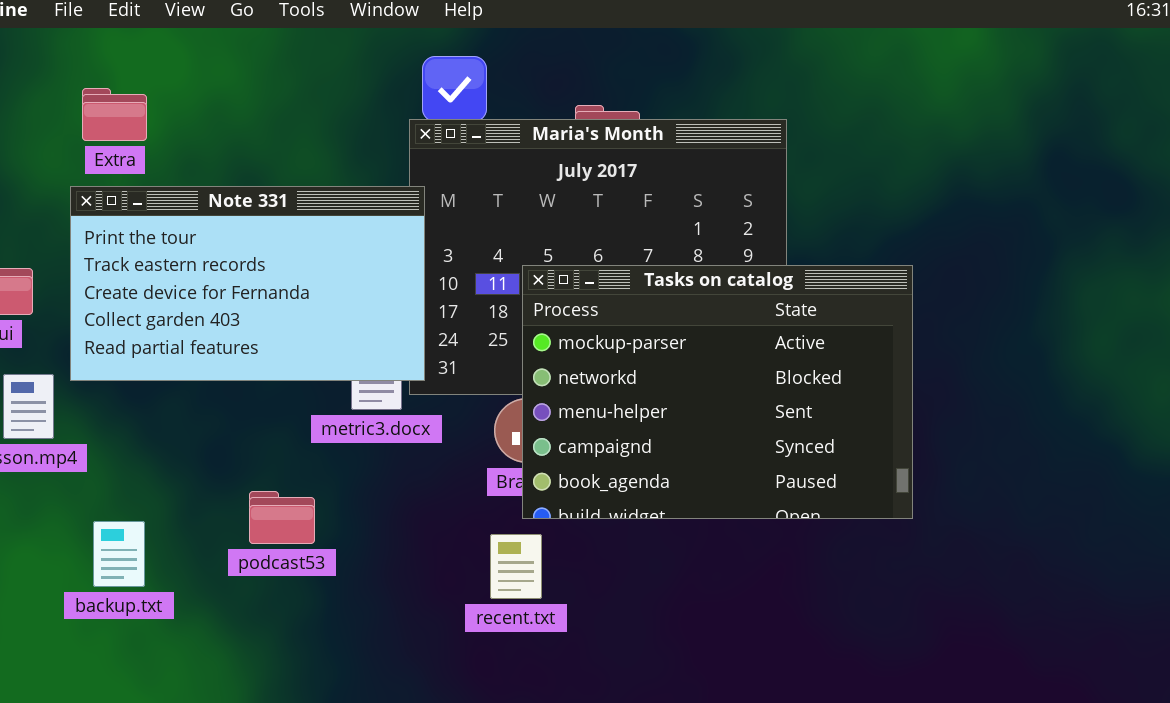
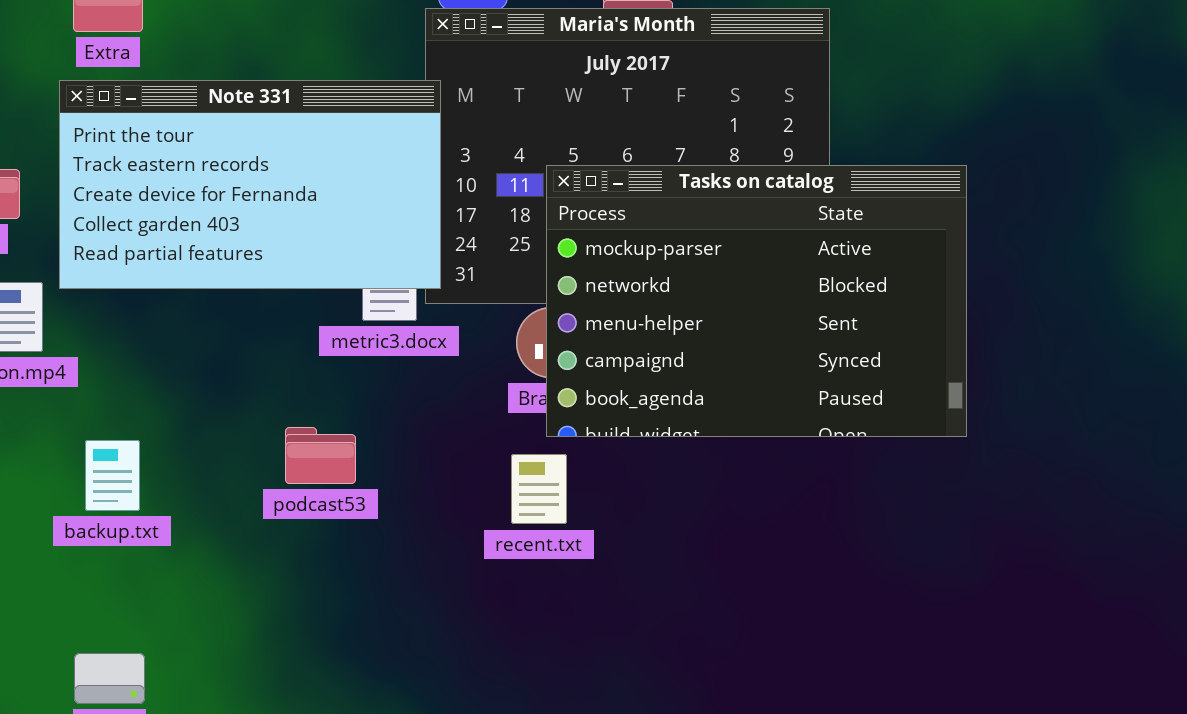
podcast53: [249,491,315,544] -> [285,427,356,484], moved

